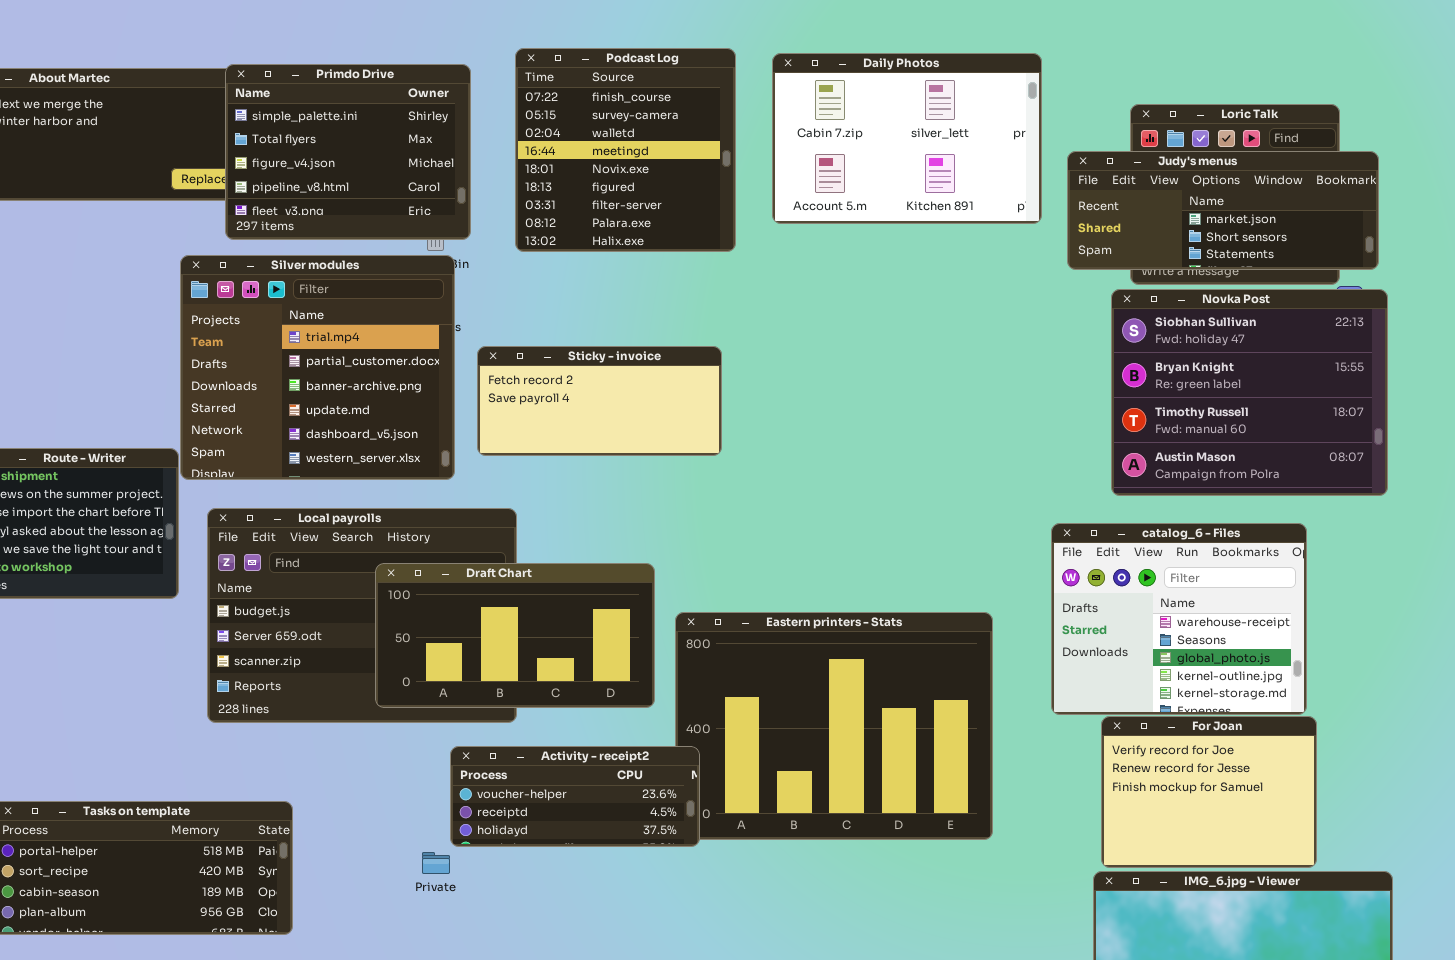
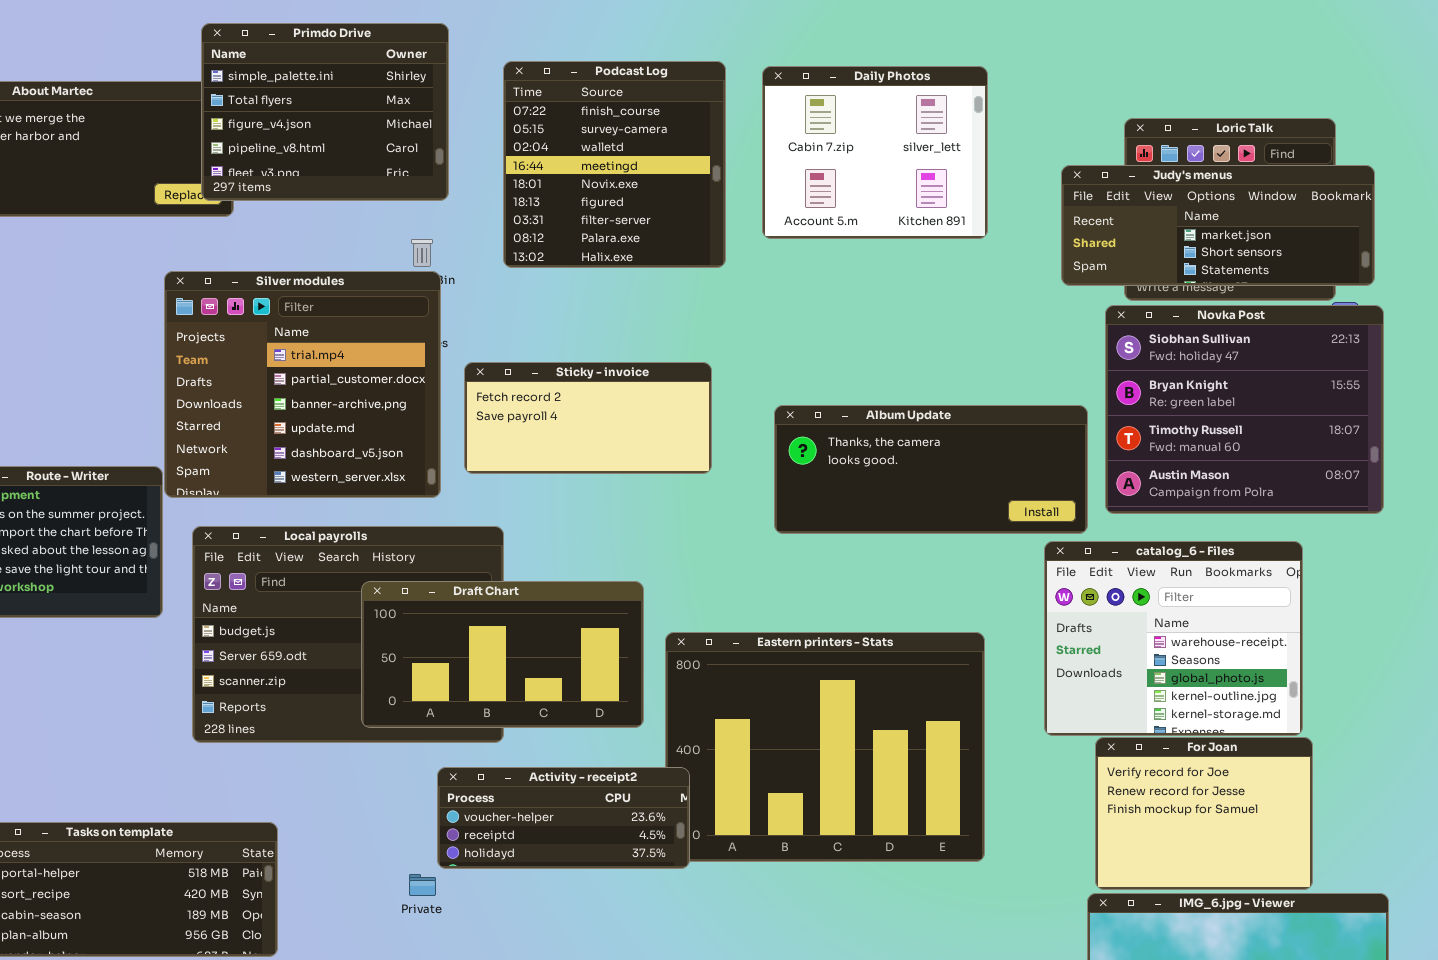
Daily Photos: [772,53,1042,224] -> [762,66,988,239], resized
Primdo Drive: [225,64,471,240] -> [201,23,449,201], moved
Album Update: none -> [774,405,1088,534], opened

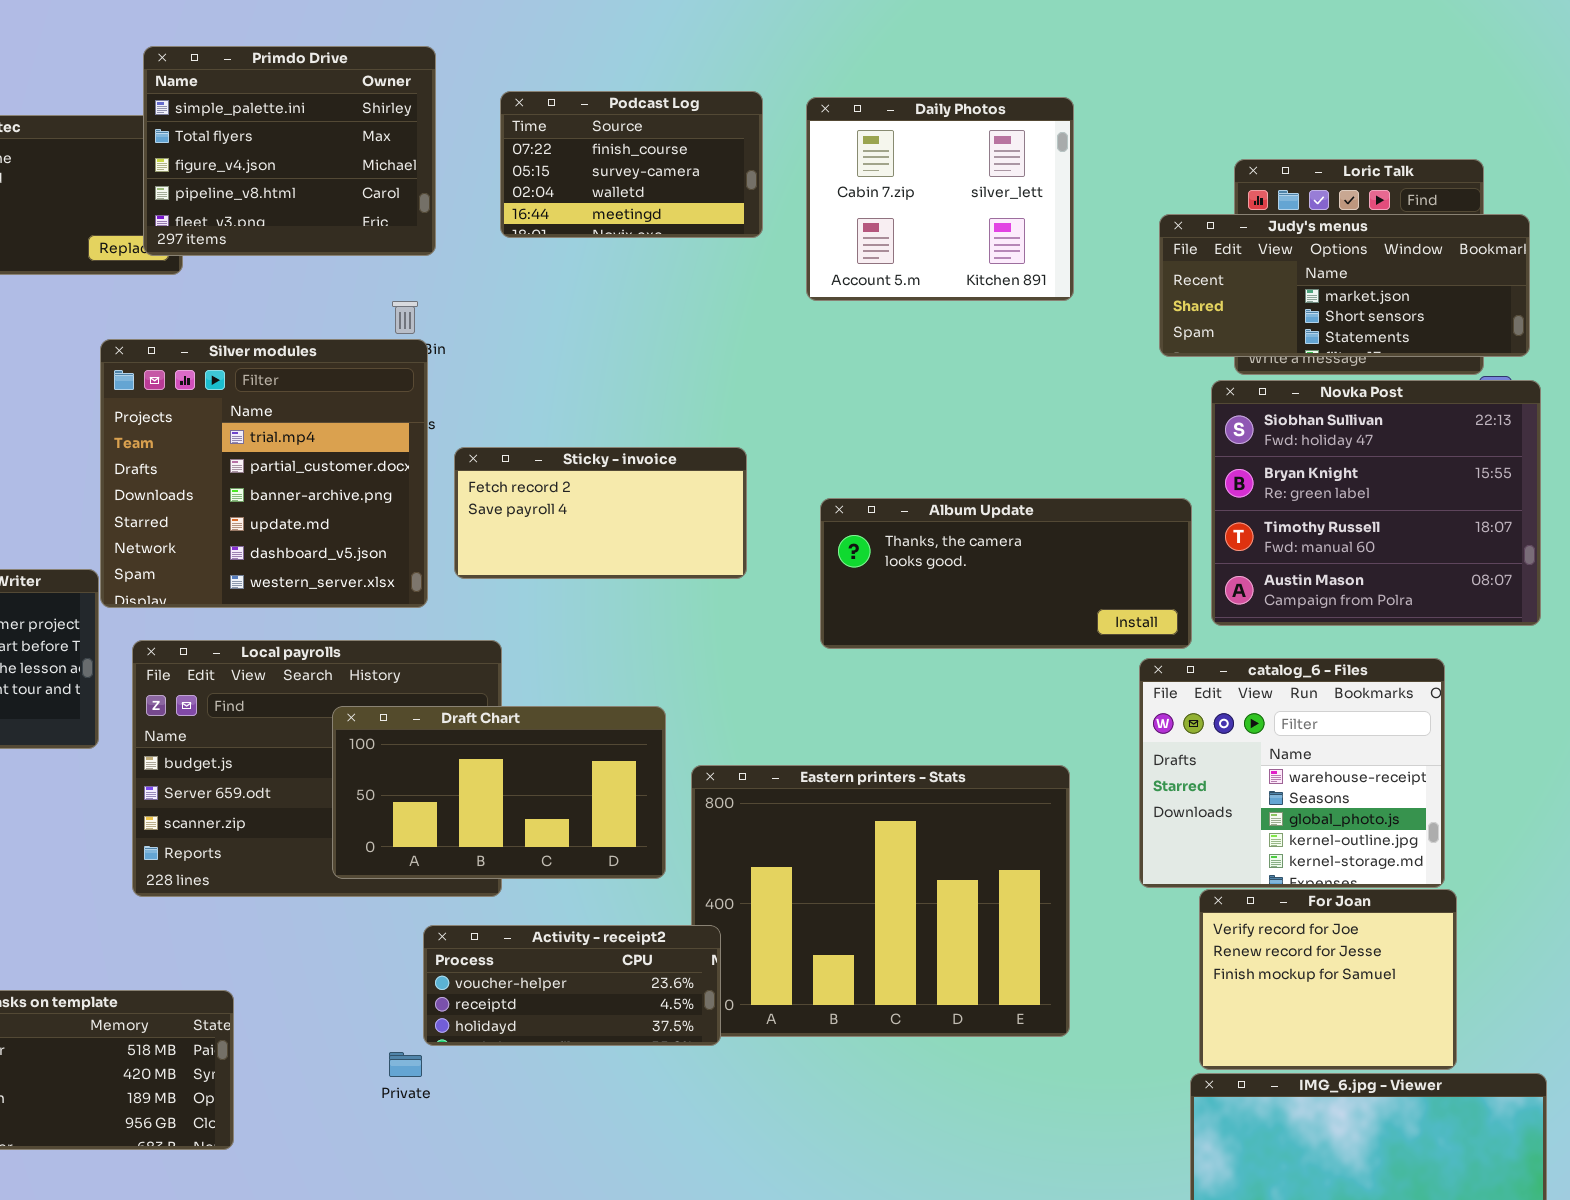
Podcast Log: [503,61,726,268] -> [500,91,763,238], resized

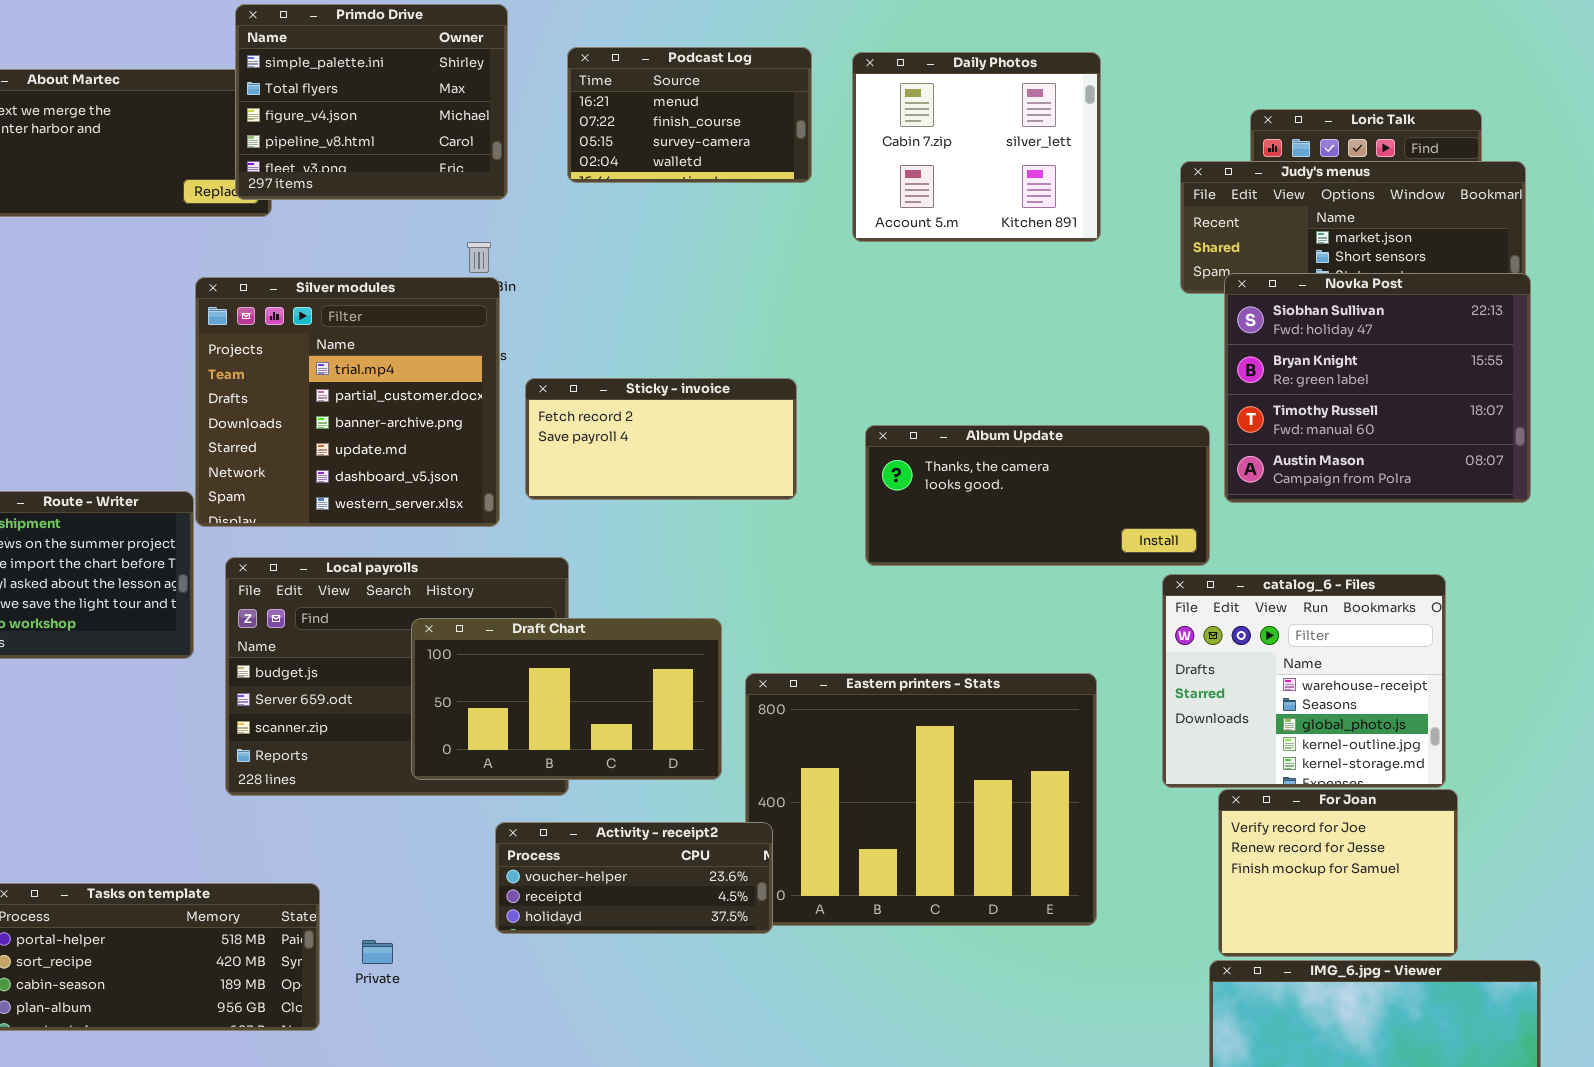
Podcast Log: [500,91,763,238] -> [567,47,812,183], scrolled up 1 row
Novka Post: [1211,380,1541,626] -> [1224,273,1531,503], moved
Private: [389,1052,422,1077] -> [362,940,393,964], moved

